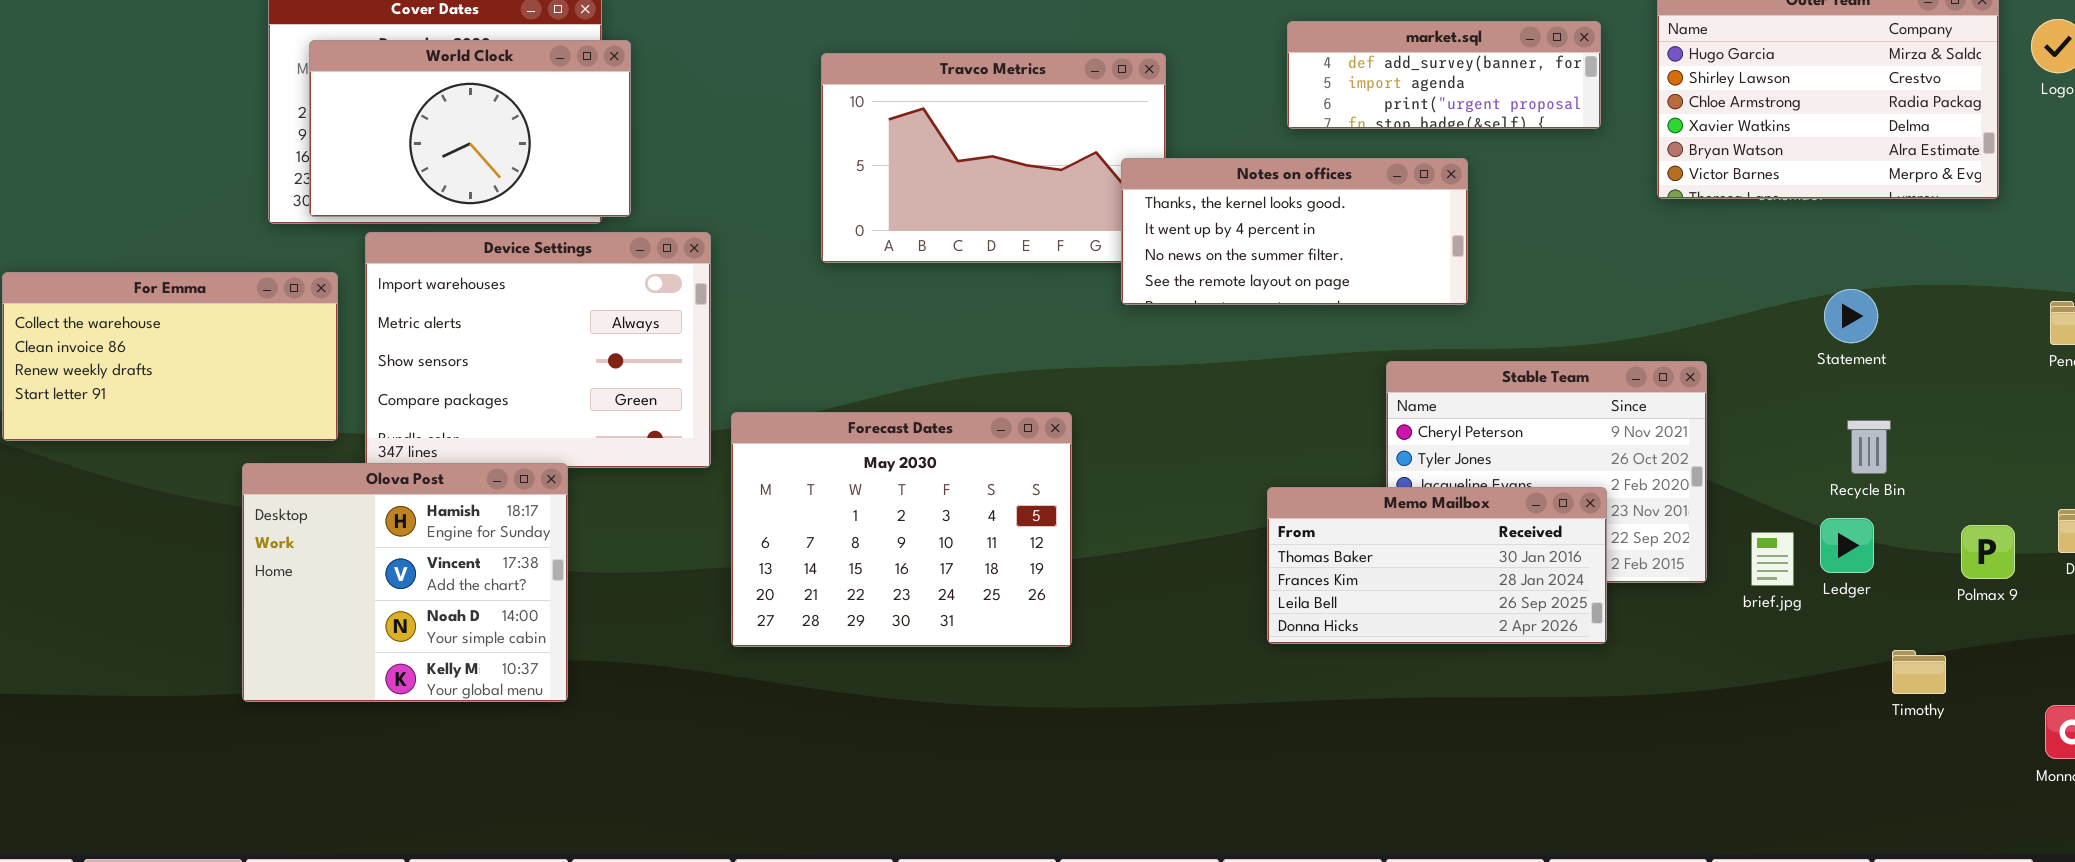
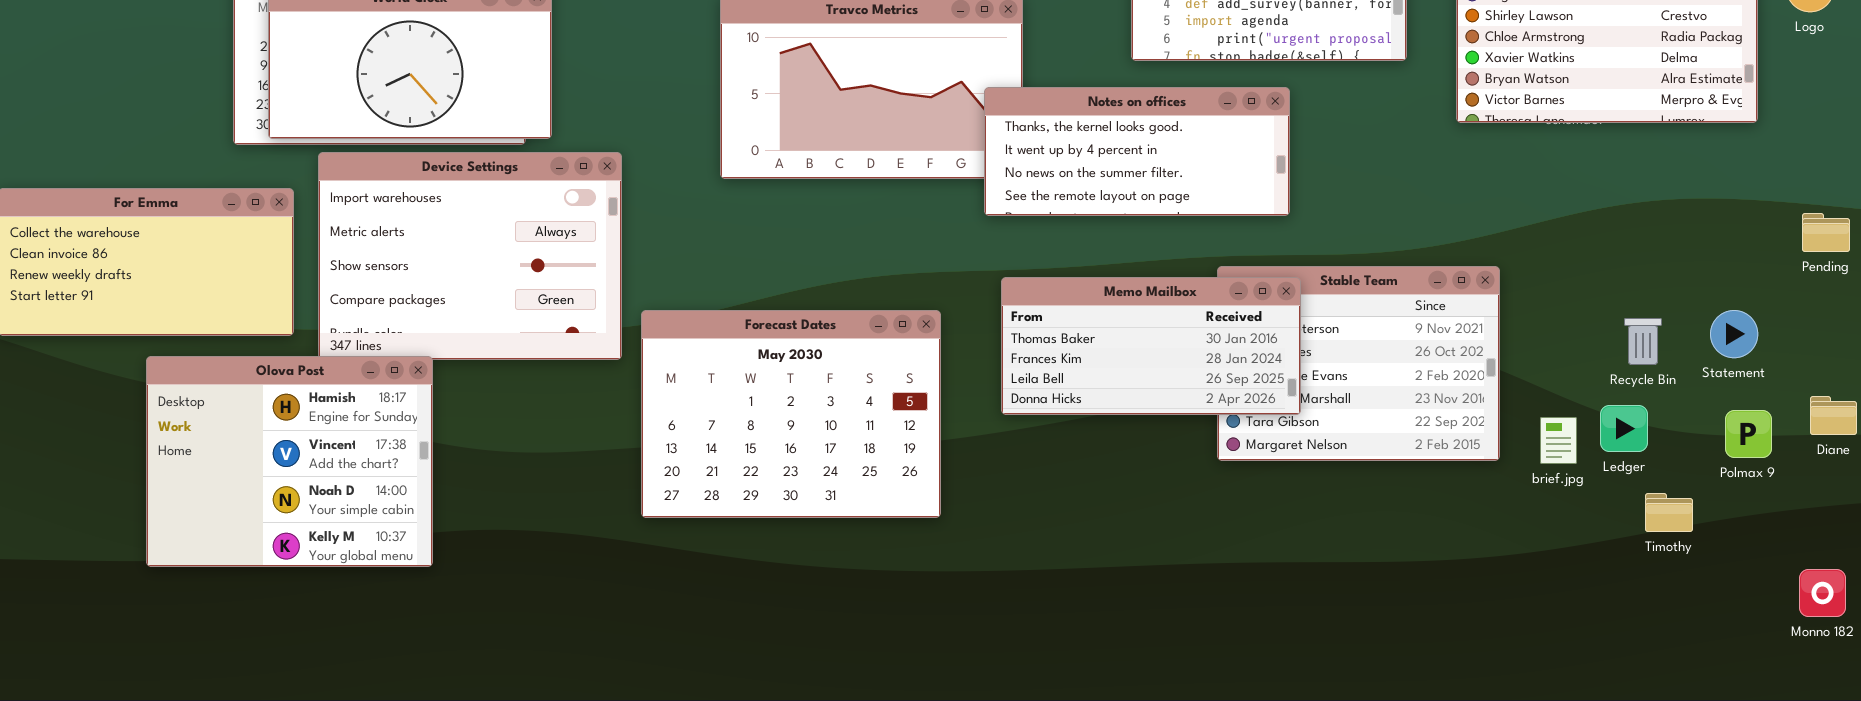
Statement: [1824,289,1878,343] -> [1710,310,1758,358], moved
Olova Post: [242,463,568,702] -> [146,356,433,567], moved
Memo Mailbox: [1267,487,1607,644] -> [1001,277,1301,415], moved
Timothy: [1892,650,1946,694] -> [1645,493,1693,532], moved

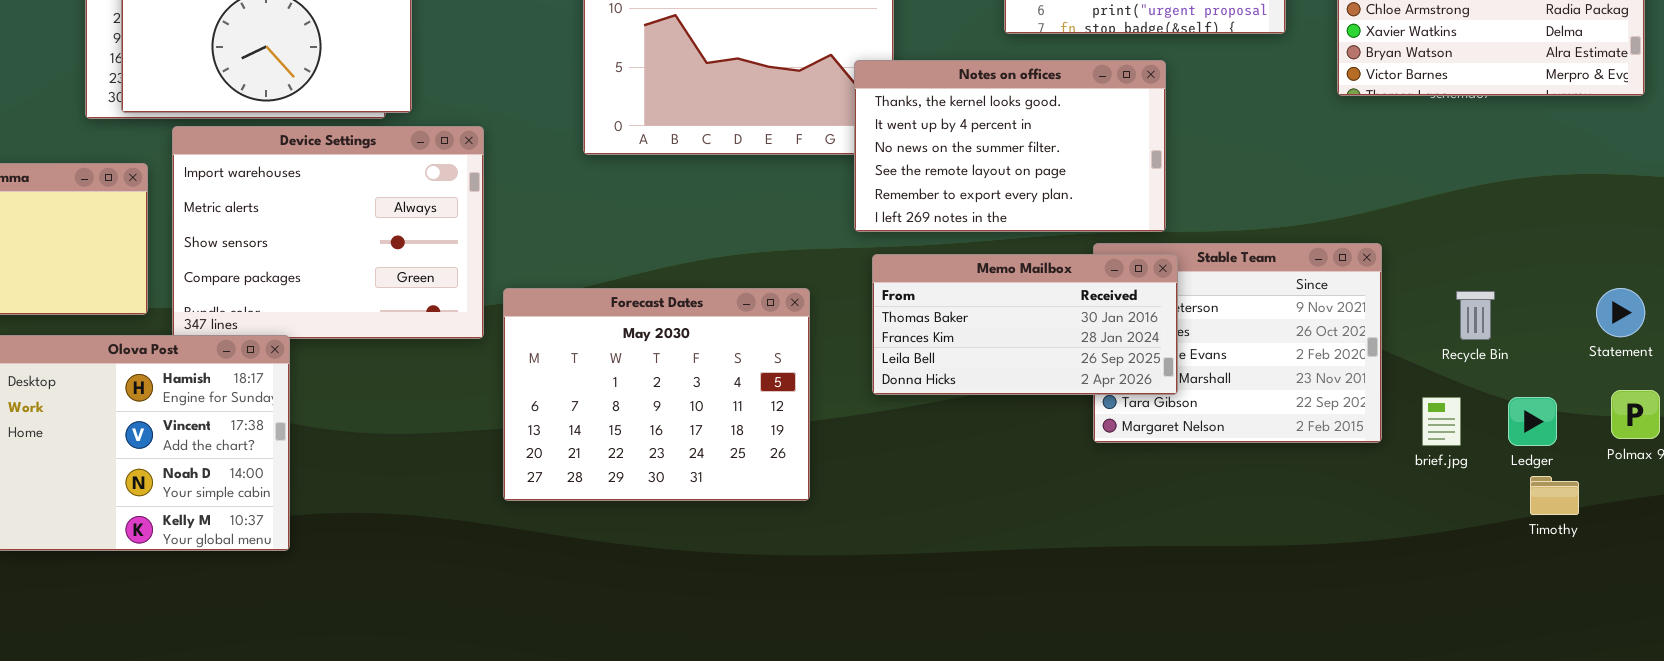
Notes on offices: [984,87,1290,216] -> [854,60,1166,232], resized
Recycle Bin: [1624,318,1662,365] -> [1456,291,1495,340], moved
Ledger: [1600,405,1648,452] -> [1508,397,1557,446], moved

